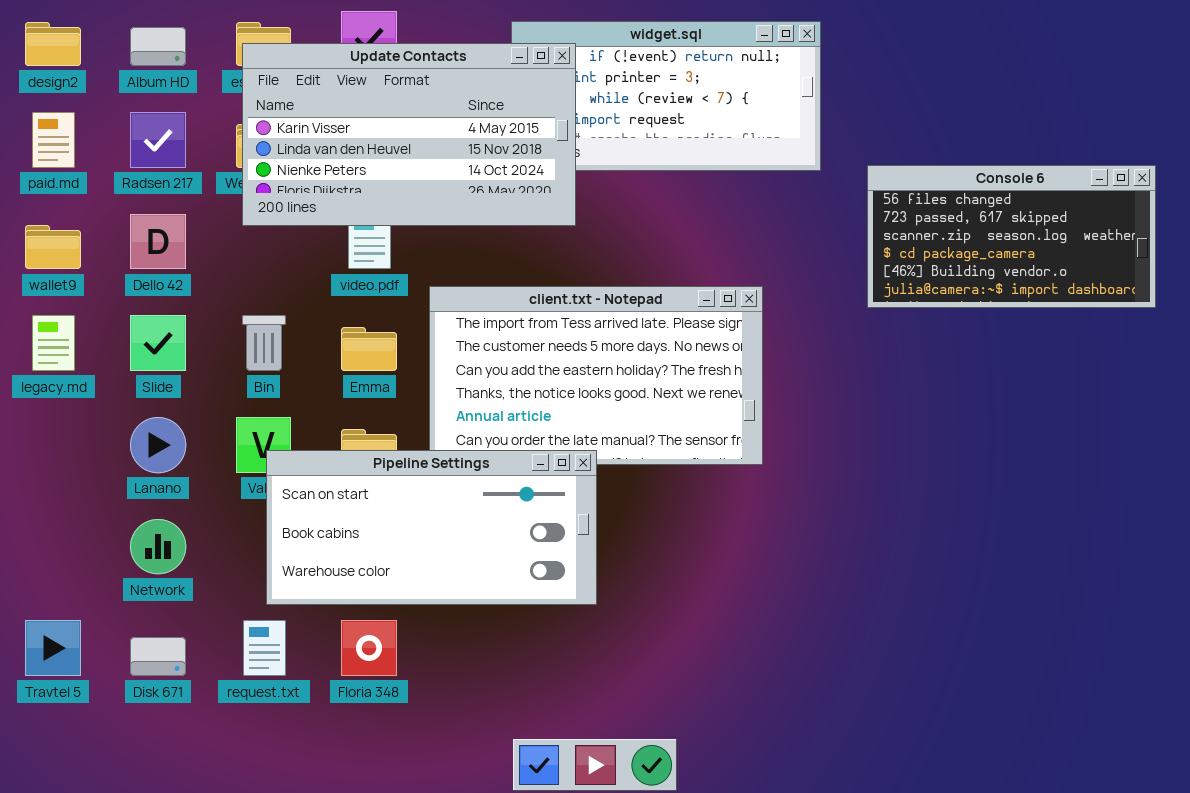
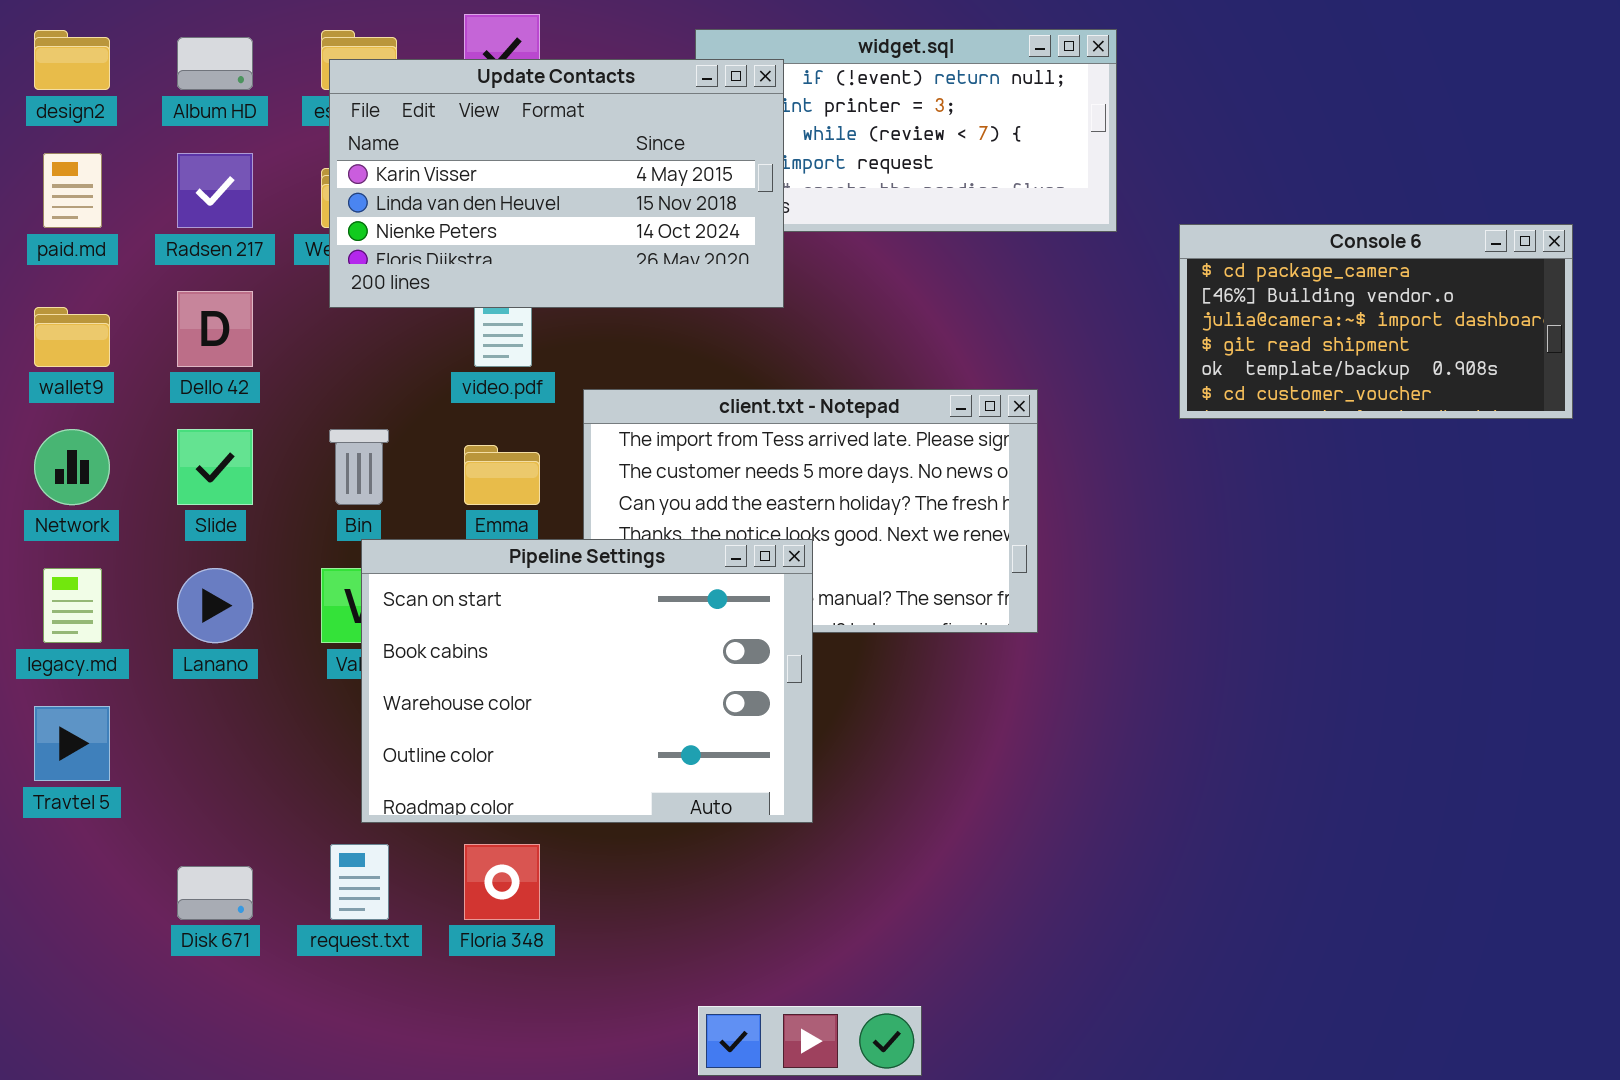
Console 6: [867,165,1156,308] -> [1179,224,1573,419], scrolled down 3 rows
legacy.md: [32,315,75,371] -> [43,568,102,643], moved
Pipeline Settings: [266,450,597,605] -> [361,539,813,823], resized
Network: [130,519,186,574] -> [34,429,110,505], moved
Travtel 5: [25,620,81,676] -> [34,706,110,781], moved

